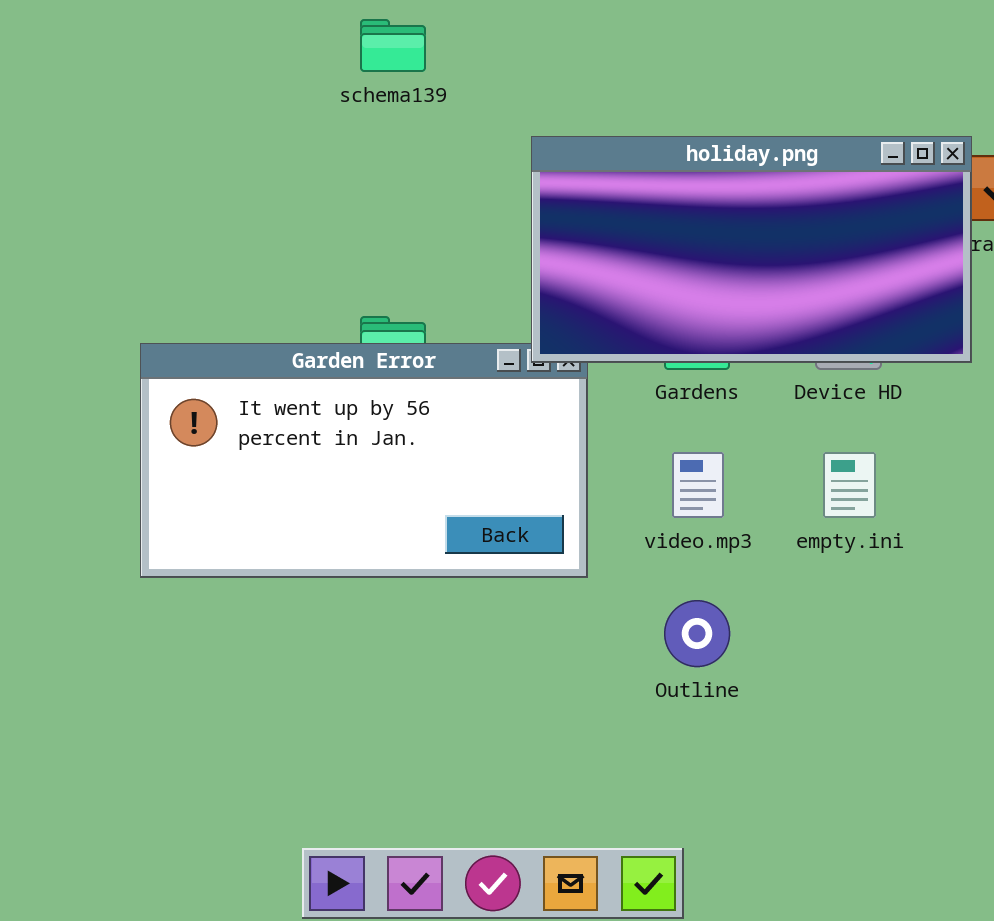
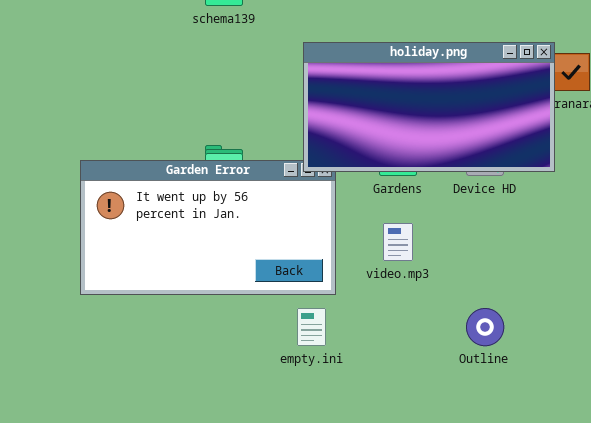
empty.ini: [823,452,876,518] -> [297,308,326,346], moved
Outline: [664,600,730,667] -> [466,308,504,346], moved

